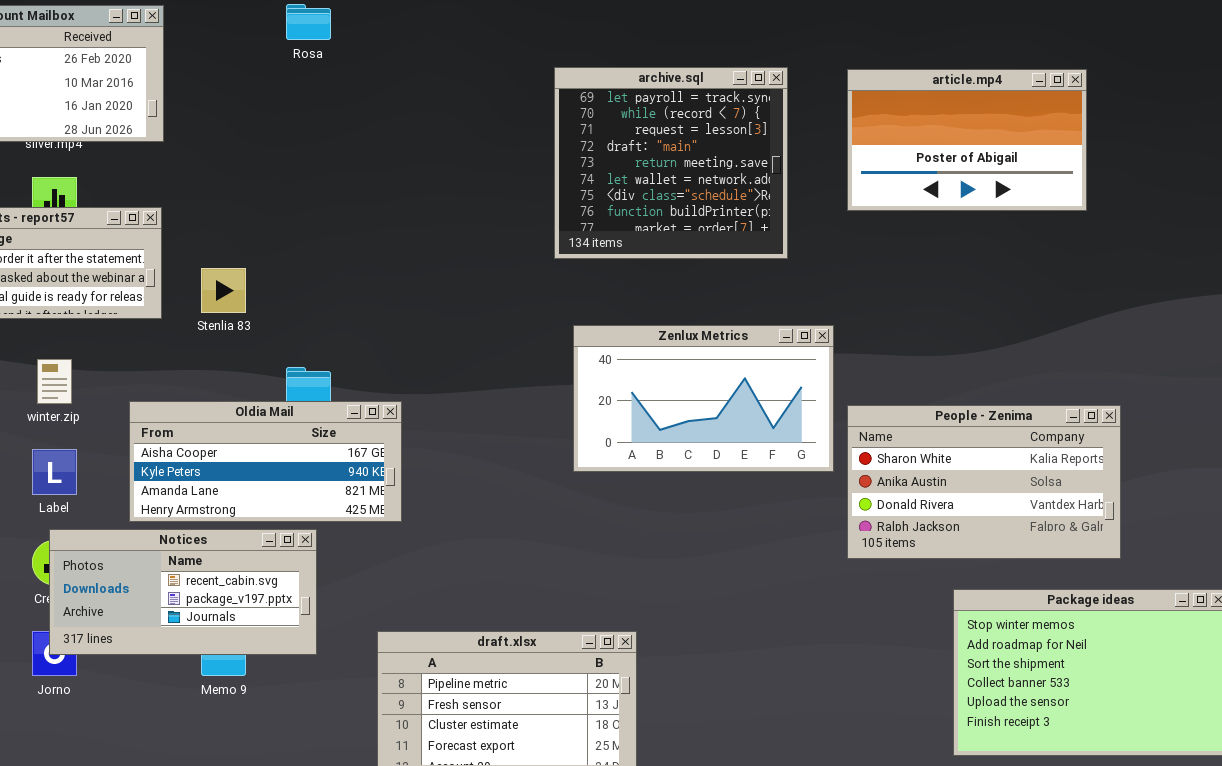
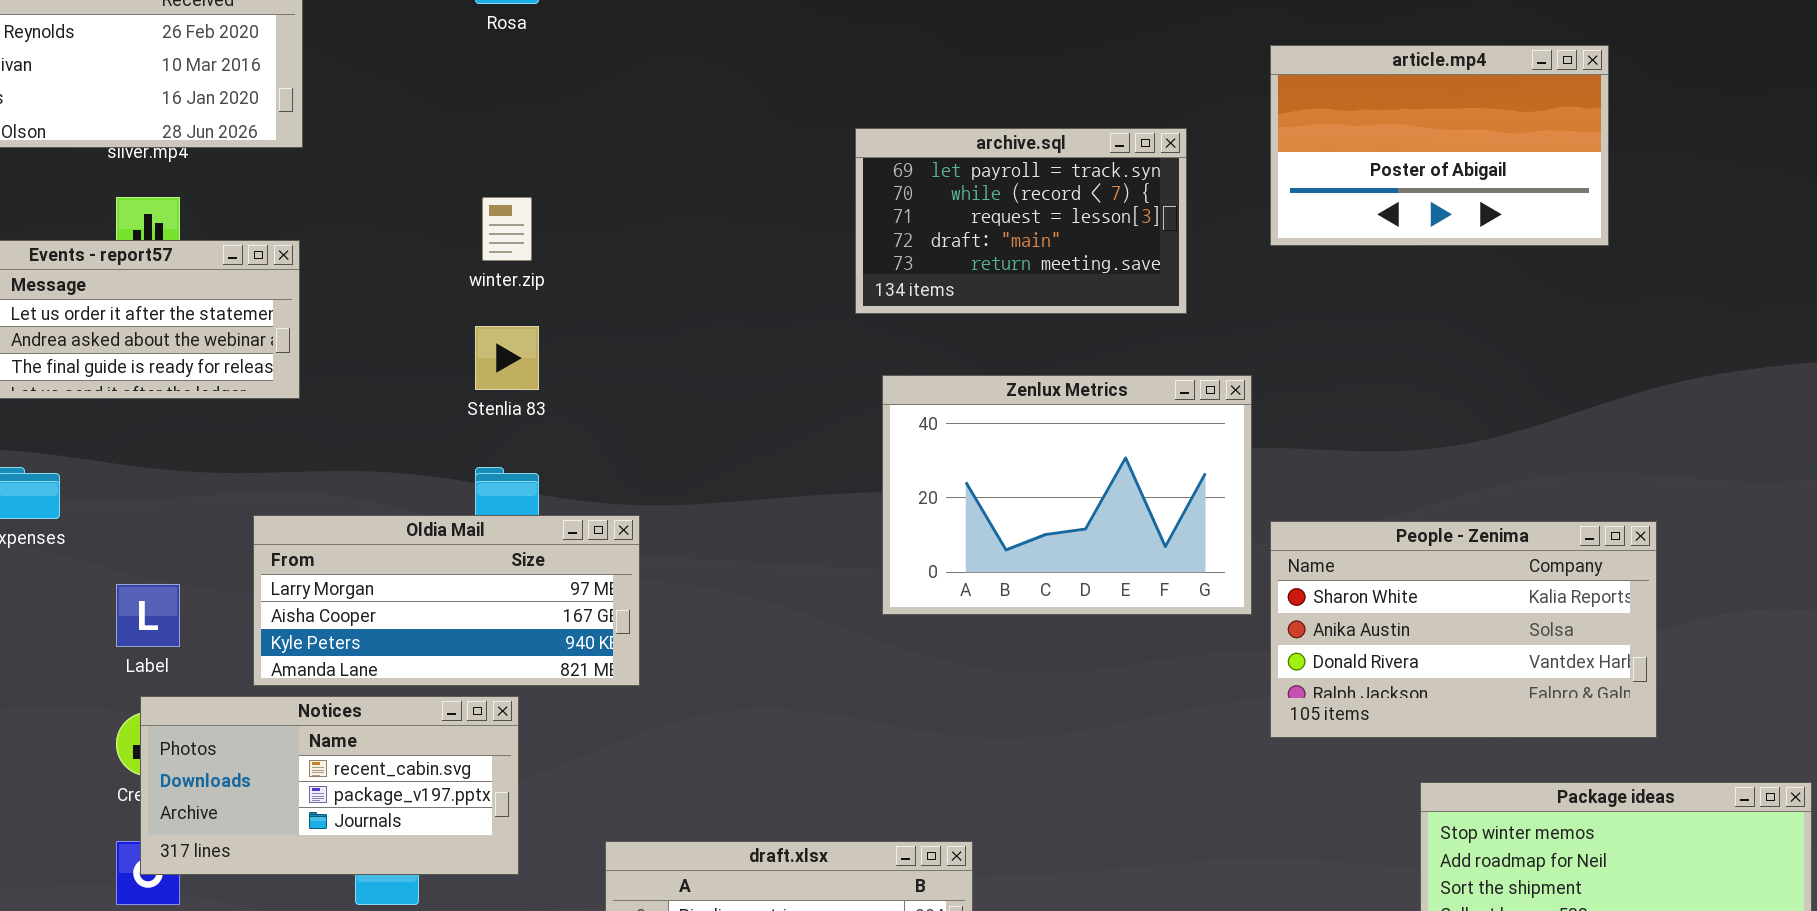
archive.sql: [554,67,788,259] -> [855,128,1187,314], resized
Stenlia 83: [201,268,246,313] -> [475,326,539,390], moved
Zenlux Metrics: [573,325,834,472] -> [882,375,1252,615], resized
winter.zip: [37,359,72,404] -> [482,197,532,261], moved
Oldia Mail: [129,401,402,522] -> [253,515,640,686], scrolled up 1 row

